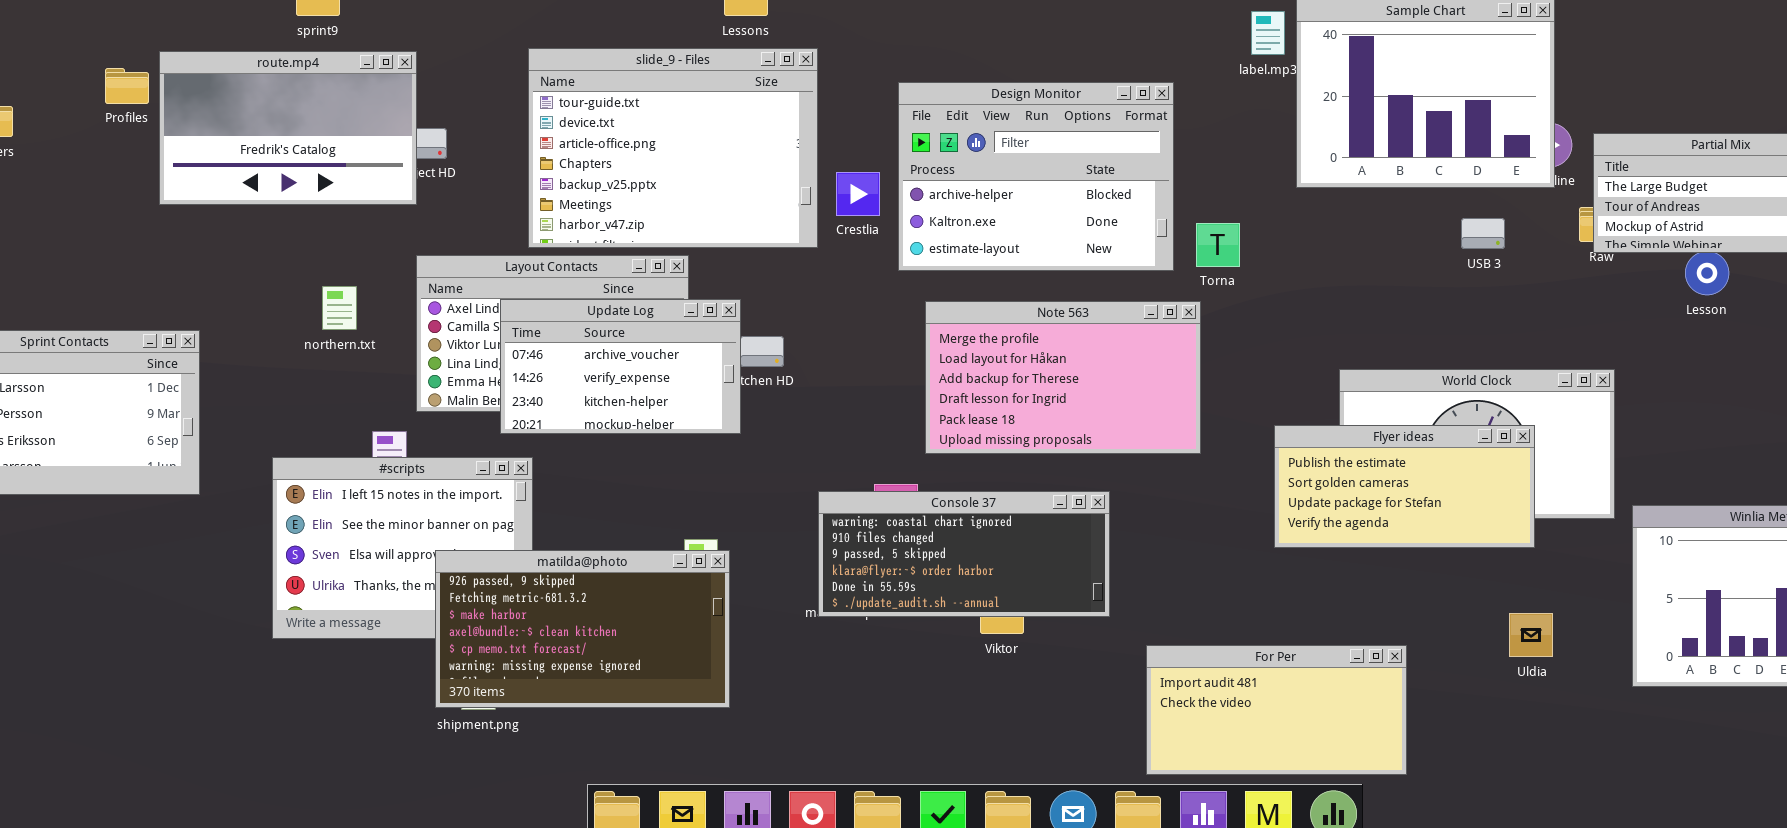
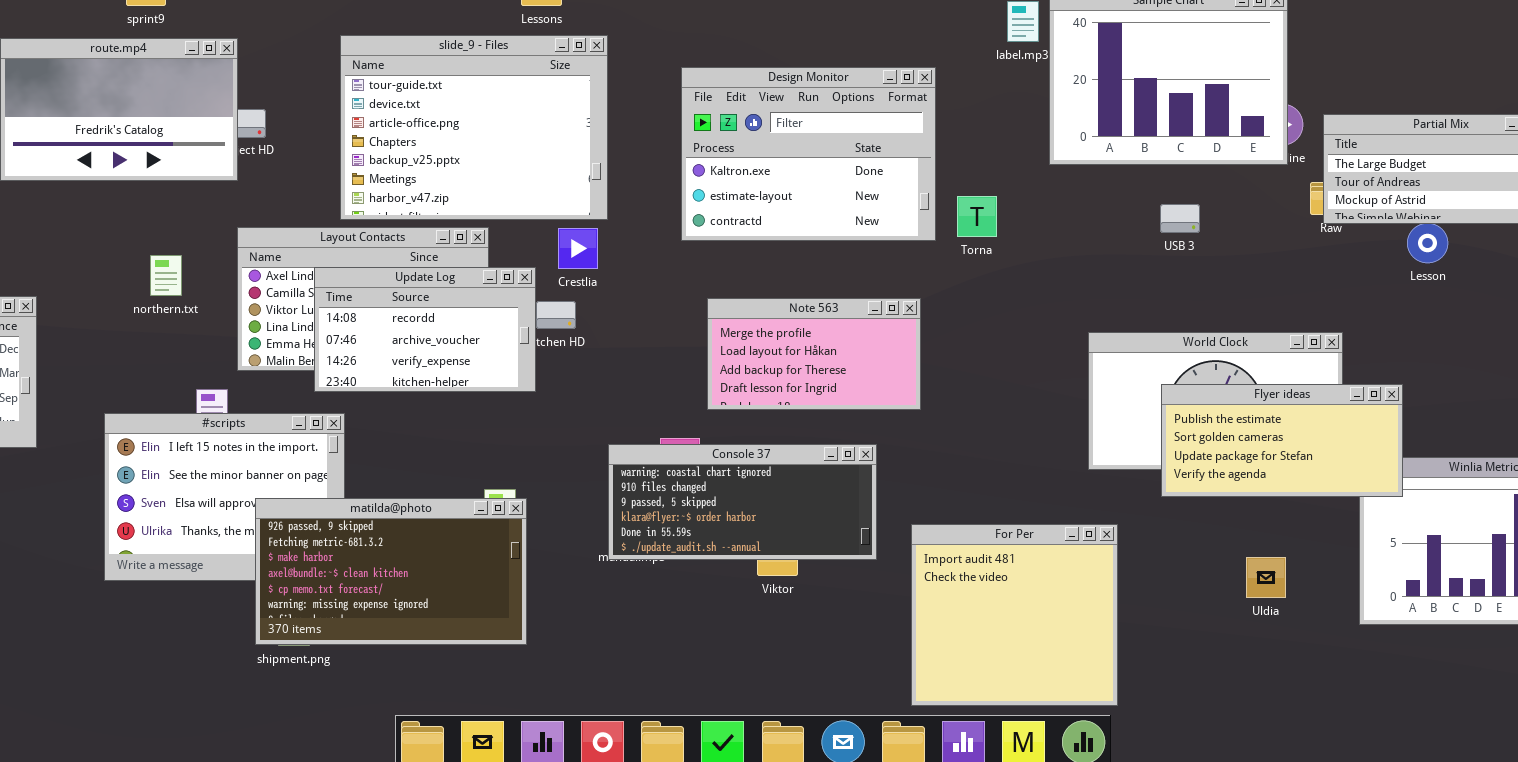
Design Monitor: [898,82,1174,271] -> [681,67,936,241], scrolled down 1 row
Crestlia: [836,172,880,216] -> [558,228,598,269], moved
USB 3: [1461,218,1505,249] -> [1160,204,1200,233], moved
Update Log: [500,299,741,434] -> [314,267,536,392], scrolled up 1 row
Note 563: [925,301,1201,454] -> [707,298,921,410], resized
Flyer ideas: [1274,425,1535,548] -> [1161,384,1403,497], moved
For Per: [1146,645,1407,775] -> [911,524,1118,706], resized

